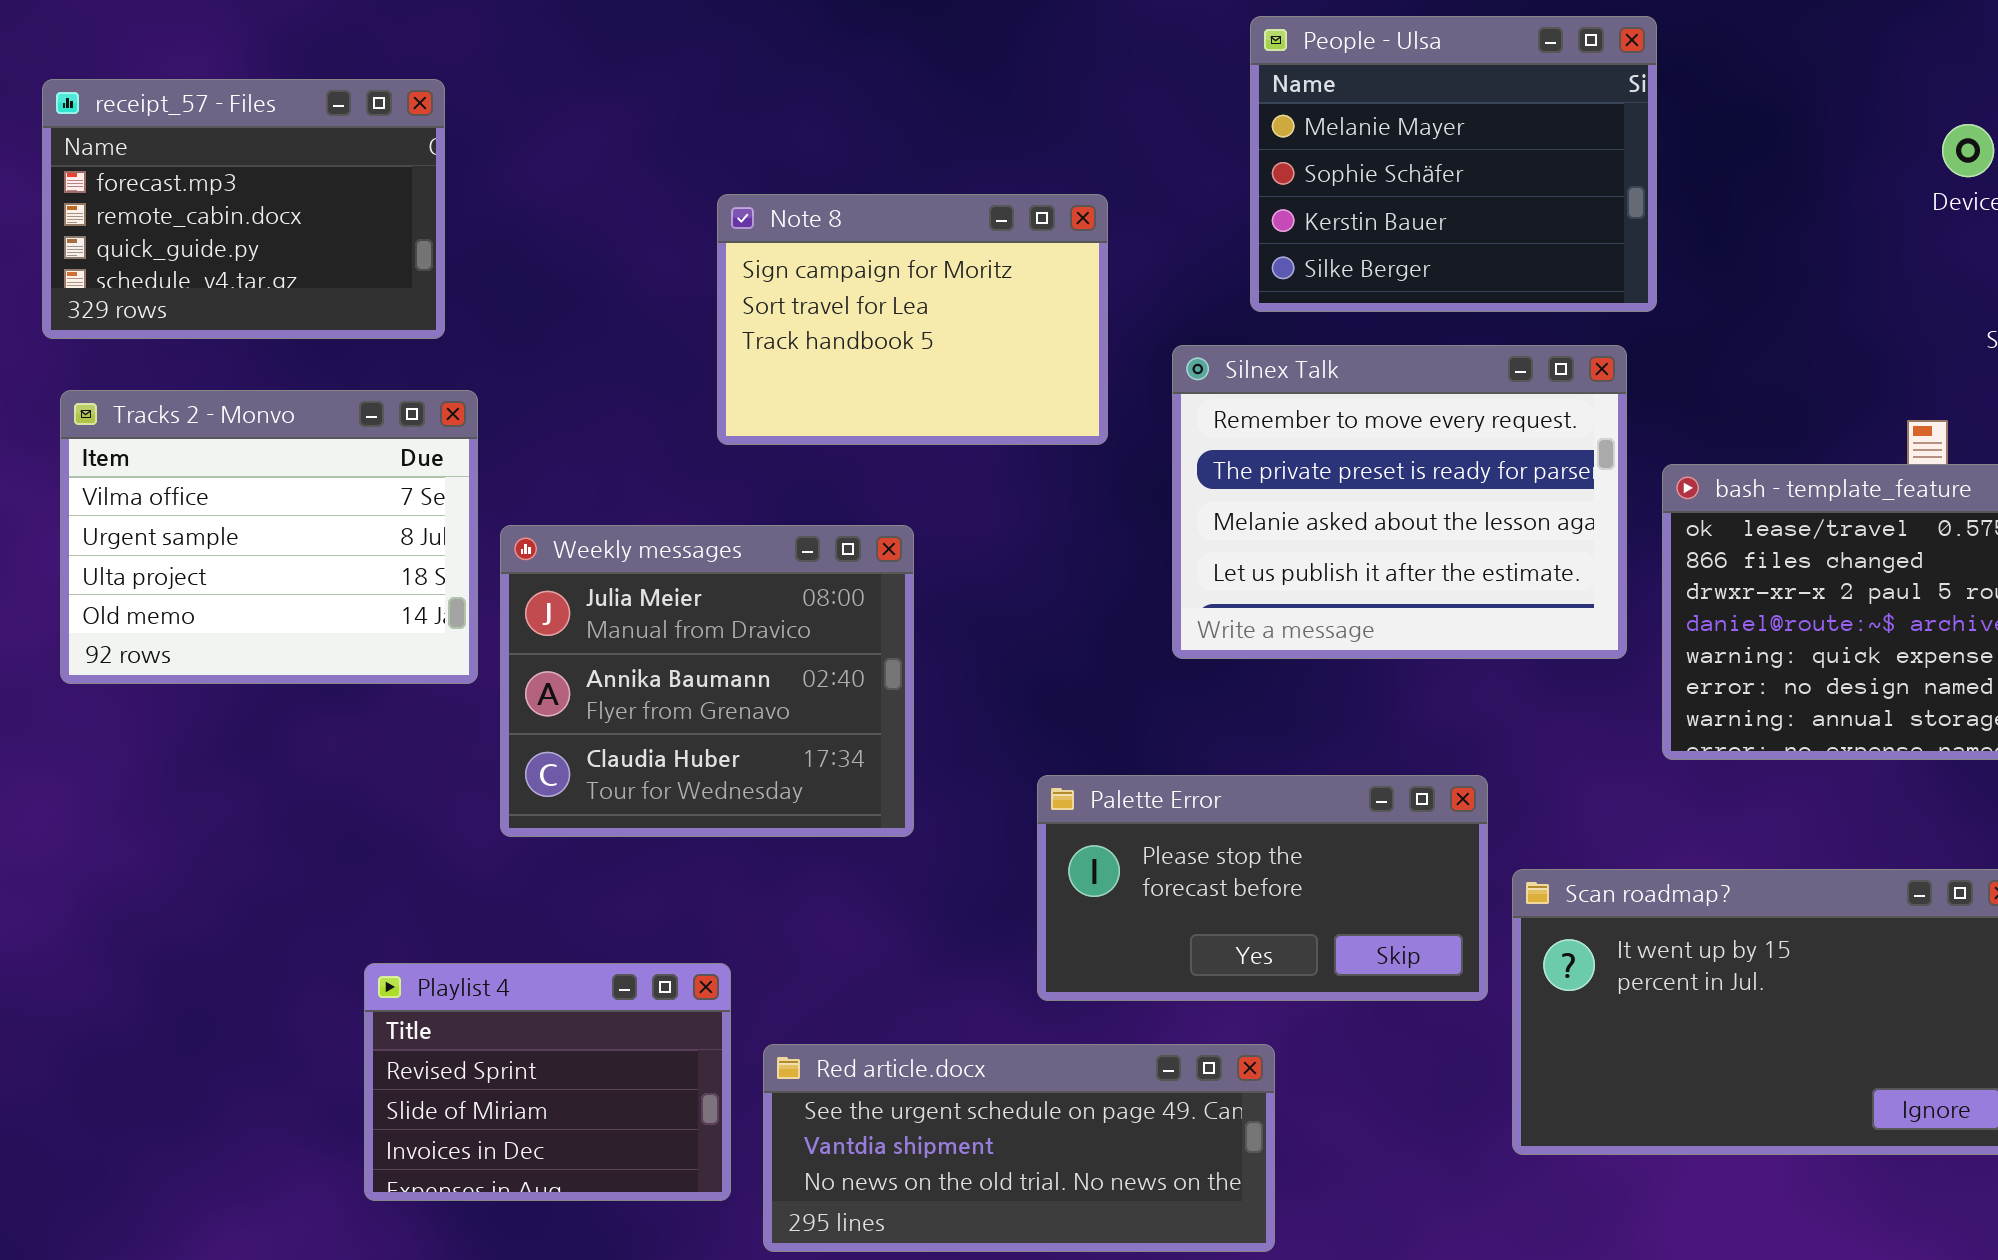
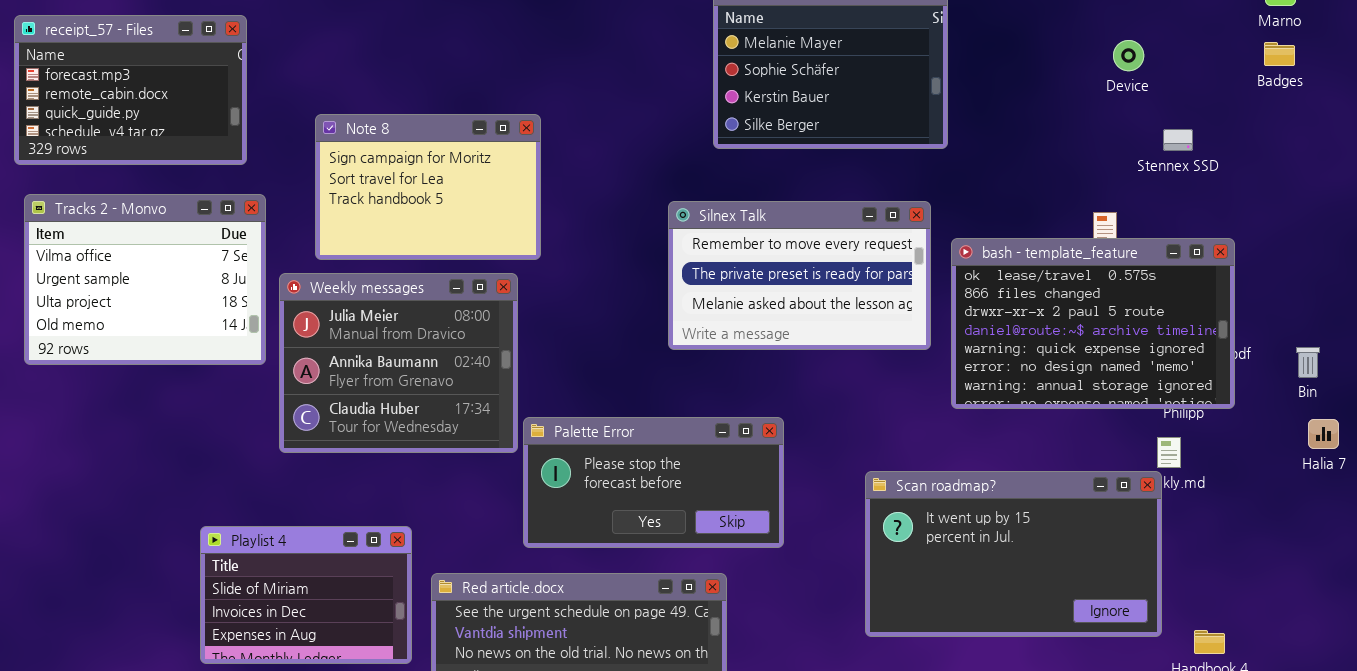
Note 8: [717,194,1108,445] -> [315,114,541,260], moved
Silnex Talk: [1172,345,1627,659] -> [668,201,931,350], resized
Palette Error: [1037,775,1488,1001] -> [523,417,784,548], moved
Playlist 4: [364,963,731,1201] -> [200,526,412,664], scrolled down 1 row

